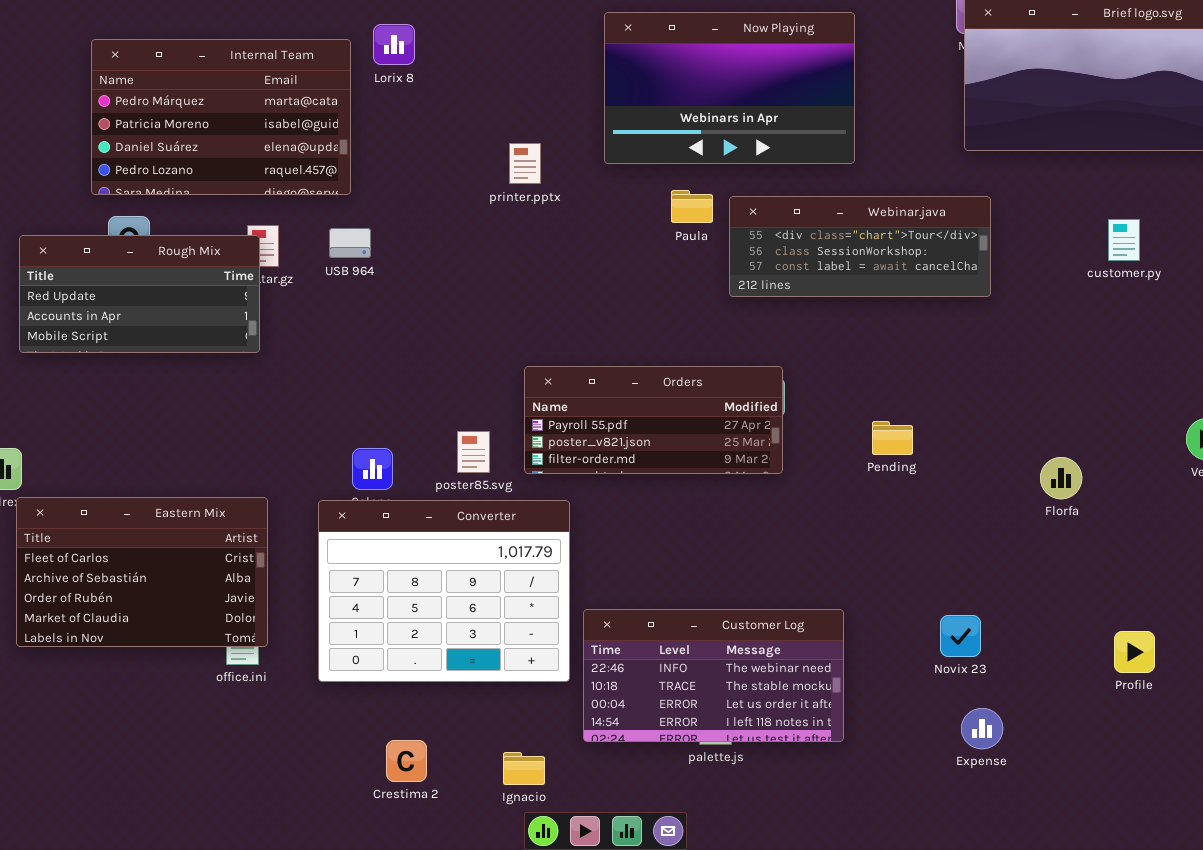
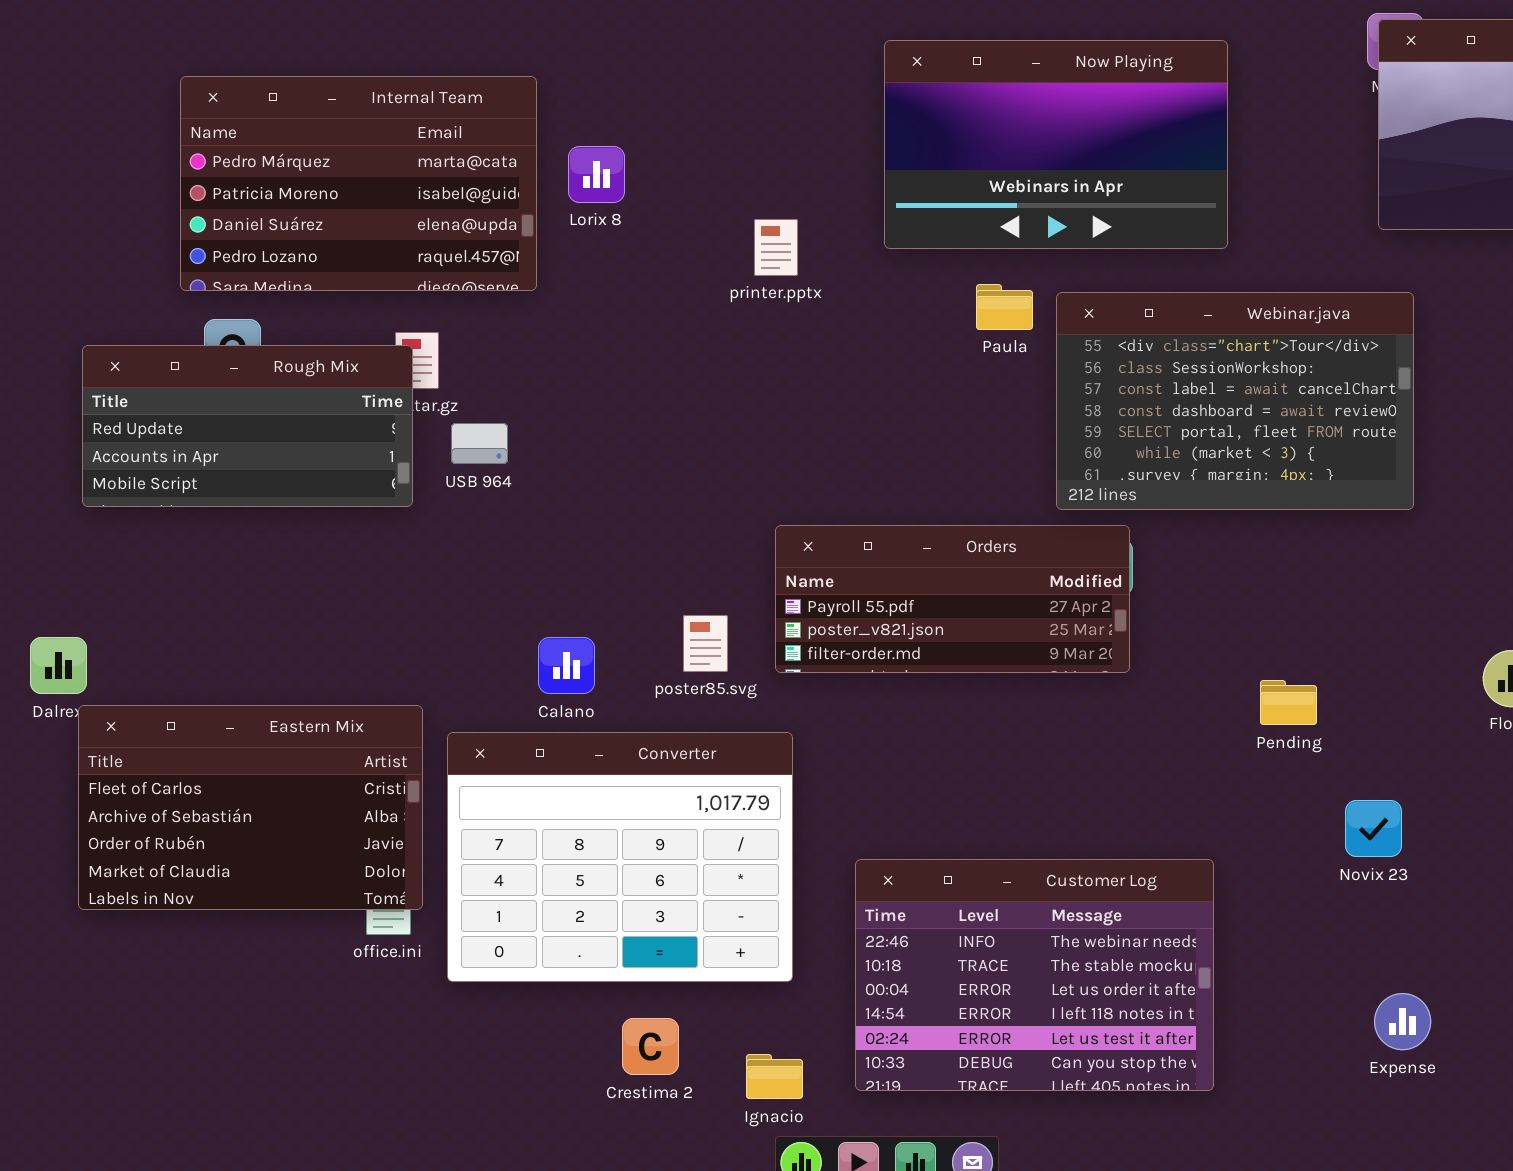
Lorix 8: [373,24,415,65] -> [568,146,625,203], moved
Webinar.java: [729,196,991,297] -> [1056,292,1414,510], resized
USB 964: [329,228,371,258] -> [451,423,508,464], moved
Pending: [872,421,913,455] -> [1260,680,1317,725], moved
Converter: [318,500,570,682] -> [447,732,793,982], moved
Customer Log: [583,609,844,742] -> [855,859,1214,1091], resized
Novix 23: [940,615,981,657] -> [1345,800,1402,857], moved
Crestima 2: [386,740,427,782] -> [622,1018,679,1075], moved

